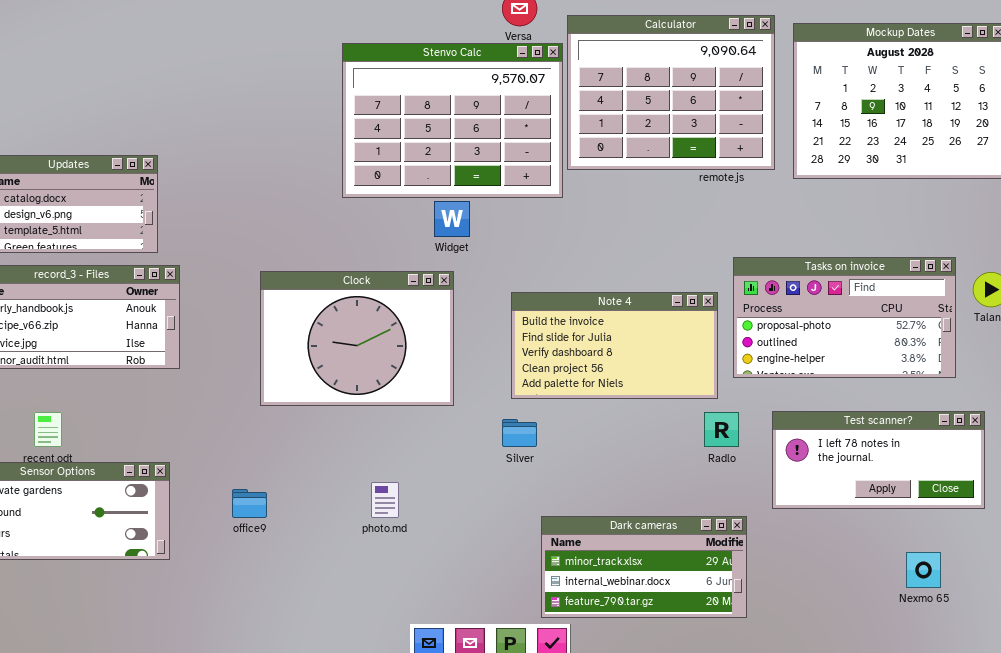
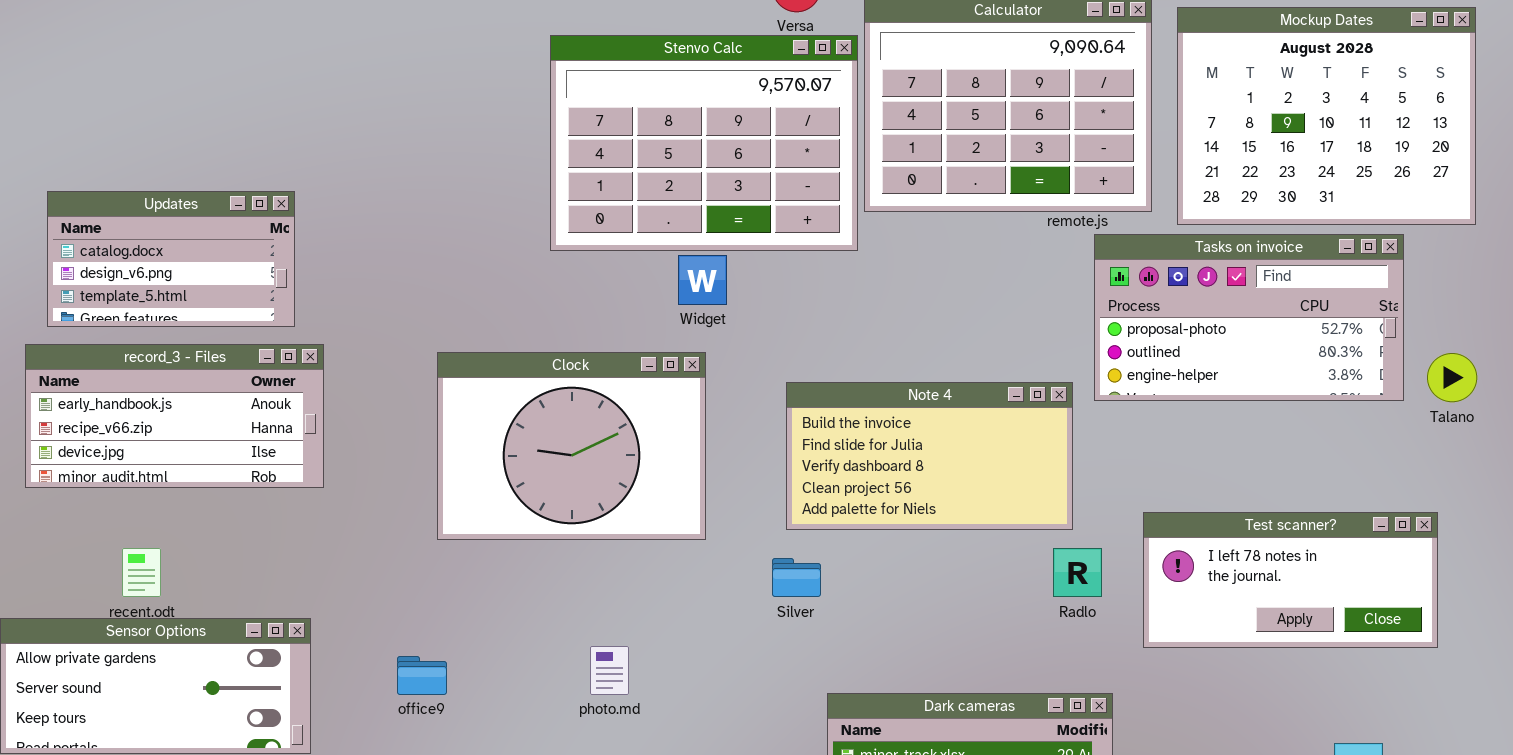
Tasks on invoice: [733,257,956,378] -> [1094,234,1404,401], moved
Test scanner?: [772,411,985,509] -> [1143,512,1438,648], moved

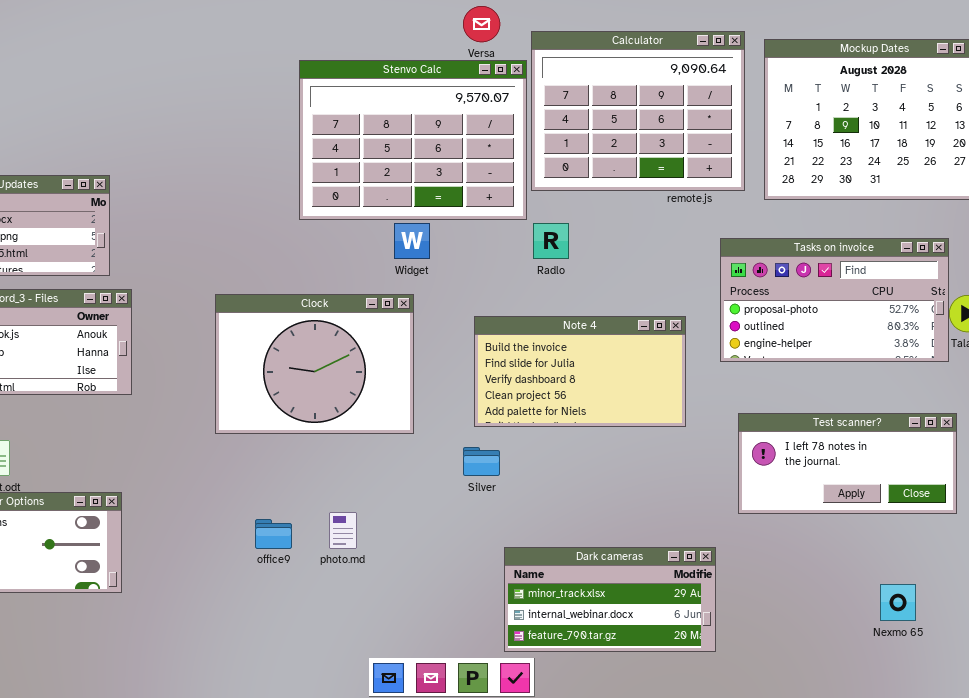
Tasks on invoice: [1094,234,1404,401] -> [720,238,949,362], moved
Radlo: [1053,548,1102,597] -> [533,223,569,259], moved
office9: [397,656,447,695] -> [255,519,292,549], moved

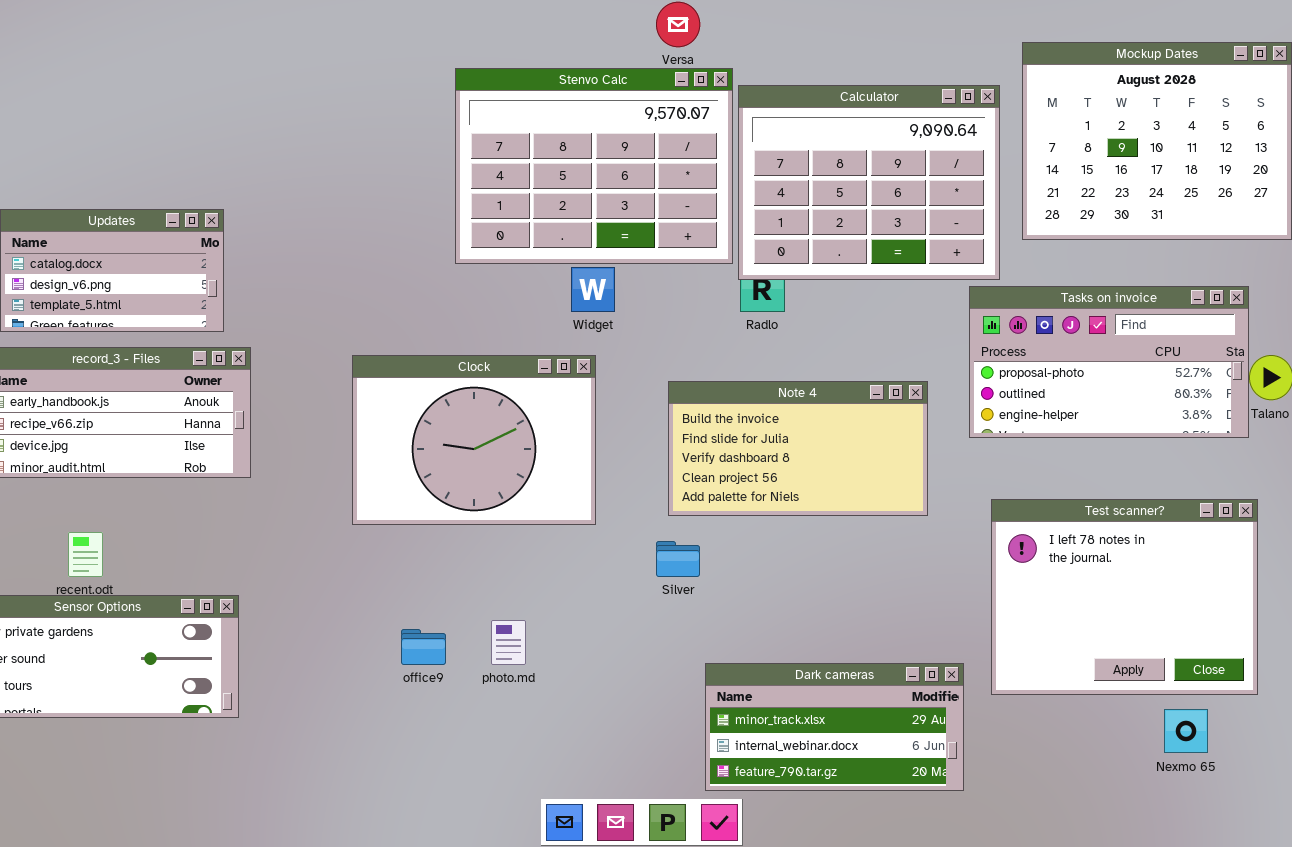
Calculator: [531,31,745,191] -> [738,85,1000,280], moved
Test scanner?: [738,413,957,514] -> [991,499,1258,695], resized

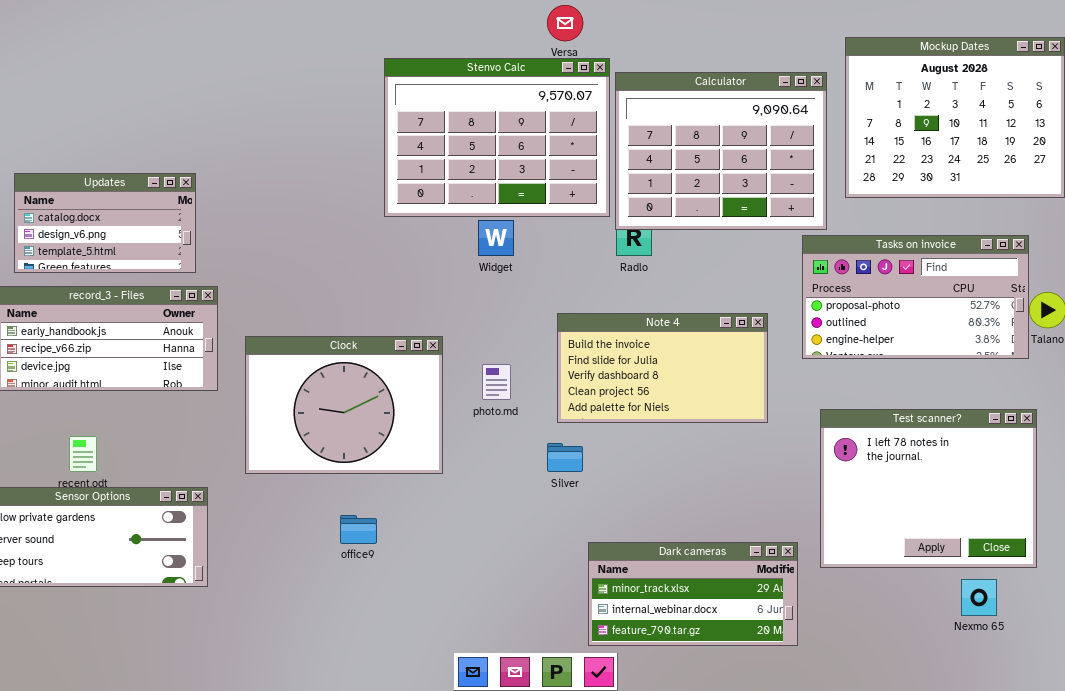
Clock: [352,355,596,525] -> [245,336,443,474], moved
photo.md: [491,620,526,665] -> [482,364,511,400], moved

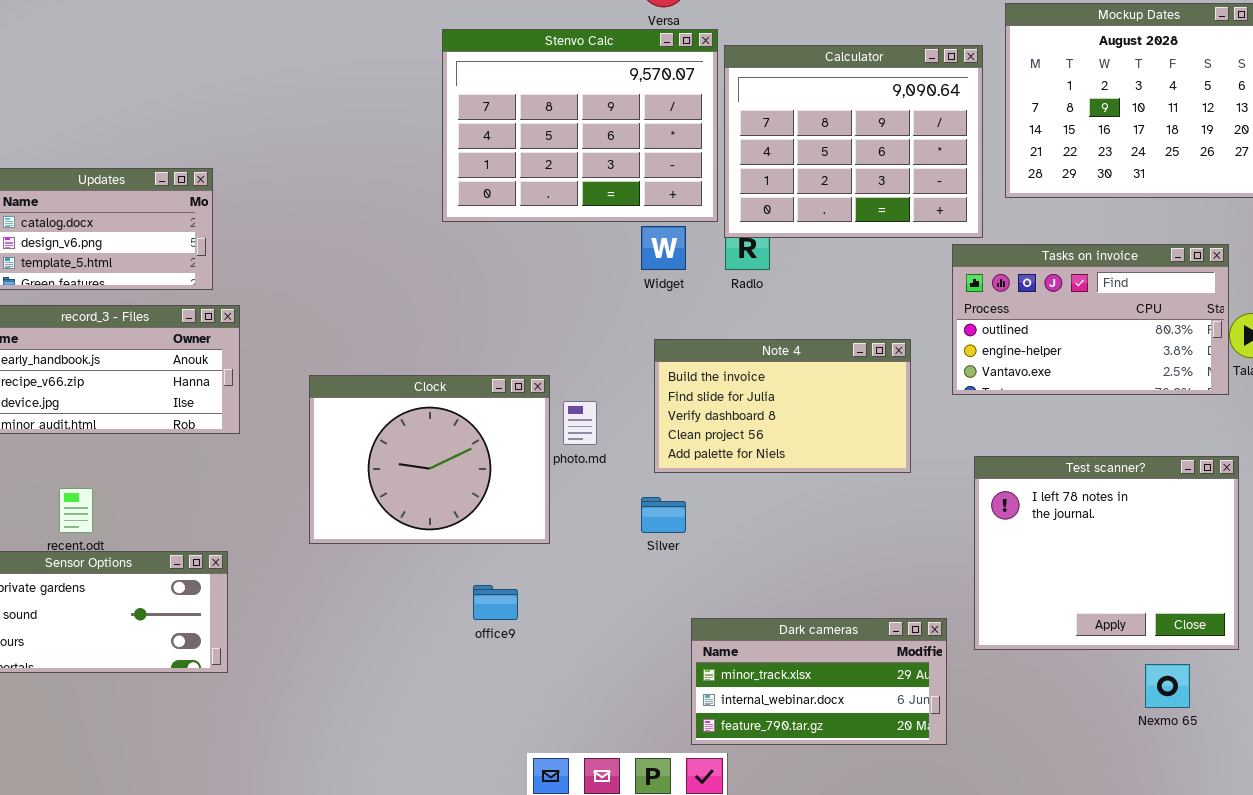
Widget: [478,220,514,256] -> [641,226,686,270], moved
Tasks on invoice: [802,235,1029,359] -> [952,244,1229,395], scrolled down 1 row
Clock: [245,336,443,474] -> [309,375,550,544], moved
office9: [340,515,377,544] -> [473,585,518,620], moved

